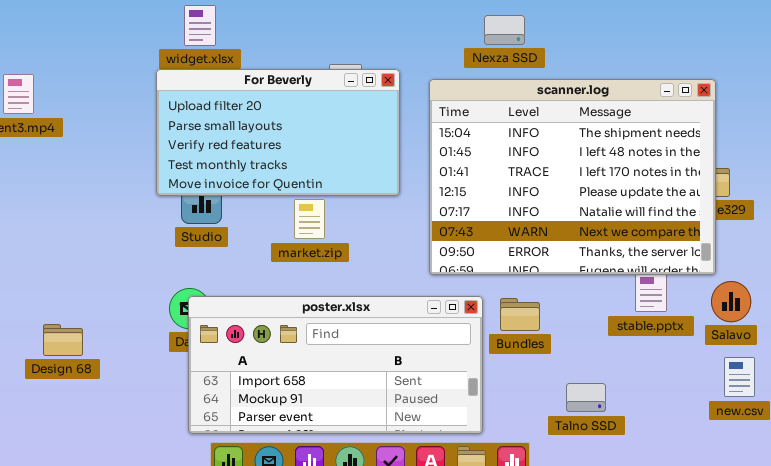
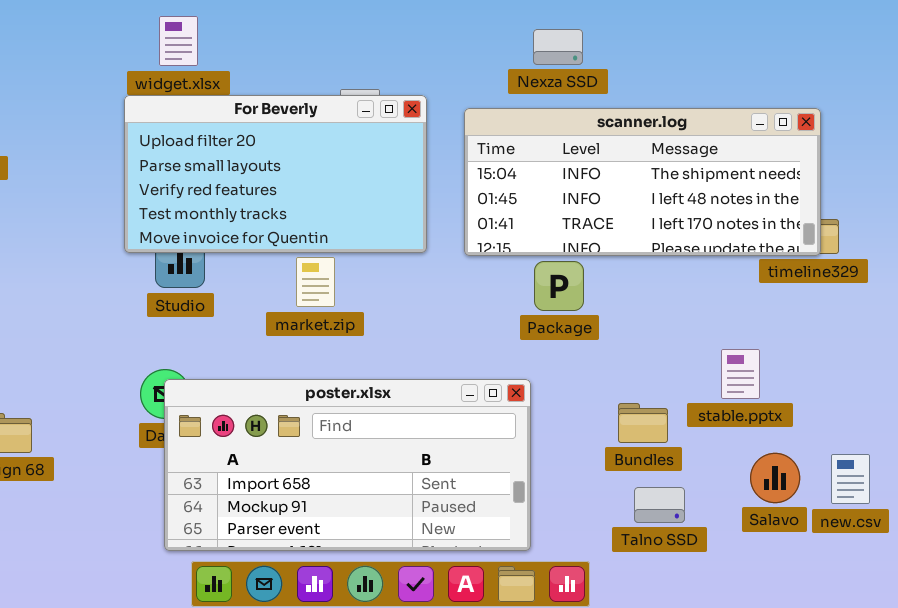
scanner.log: [429,79,716,275] -> [464,108,821,256], resized
Salavo: [711,281,751,322] -> [750,453,800,503], moved
Bundles: [500,298,540,331] -> [618,403,668,443], moved

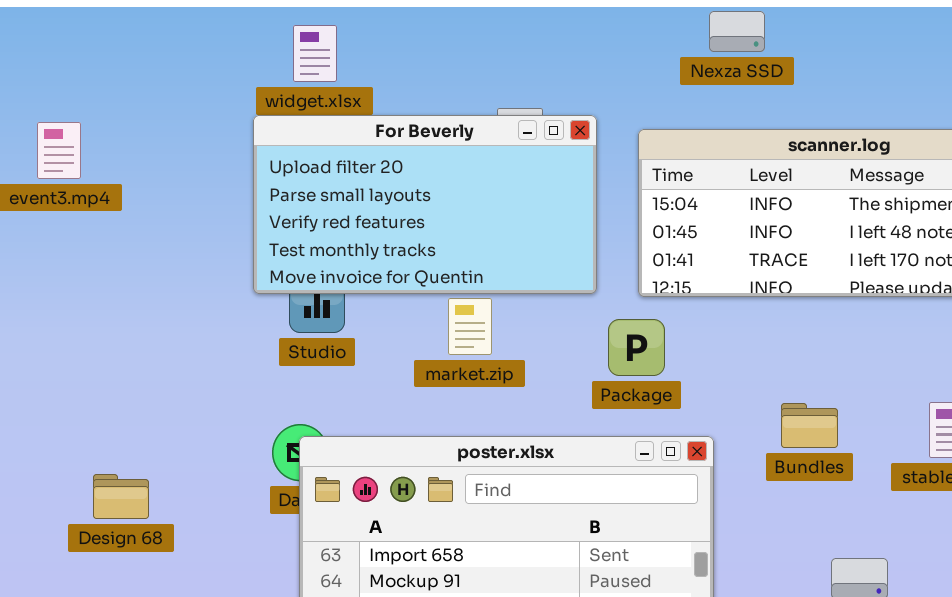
Nexza SSD: [533,29,583,65] -> [709,11,765,52], moved
Package: [534,261,584,311] -> [608,319,665,376], moved
Bundles: [618,403,668,443] -> [781,403,838,448], moved

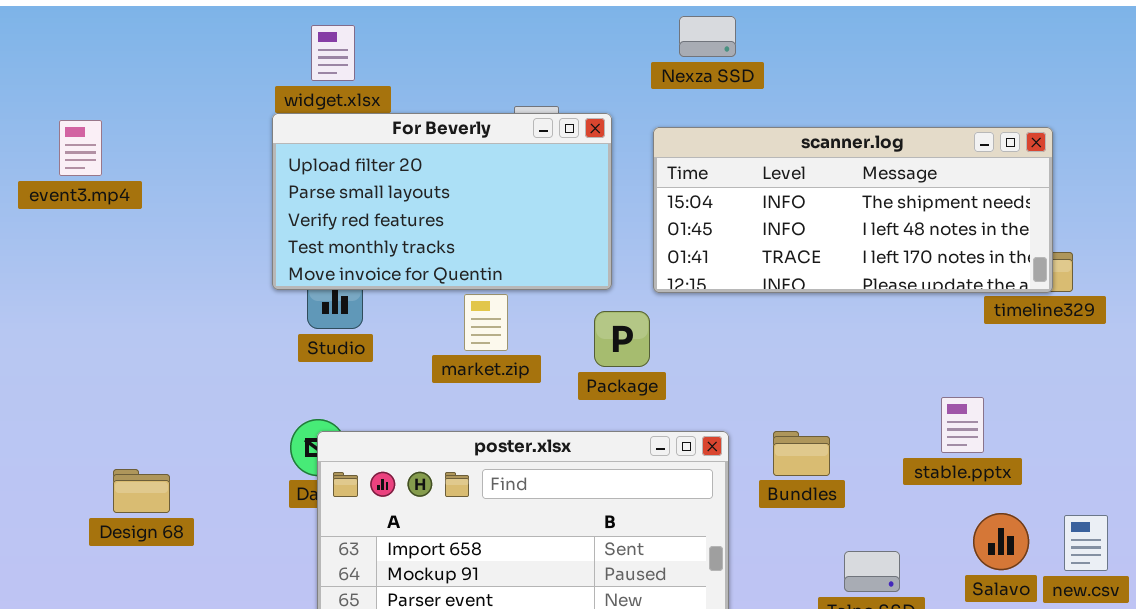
Nexza SSD: [709,11,765,52] -> [679,16,736,57], moved
Package: [608,319,665,376] -> [594,311,650,367], moved
Bundles: [781,403,838,448] -> [773,431,830,476], moved

